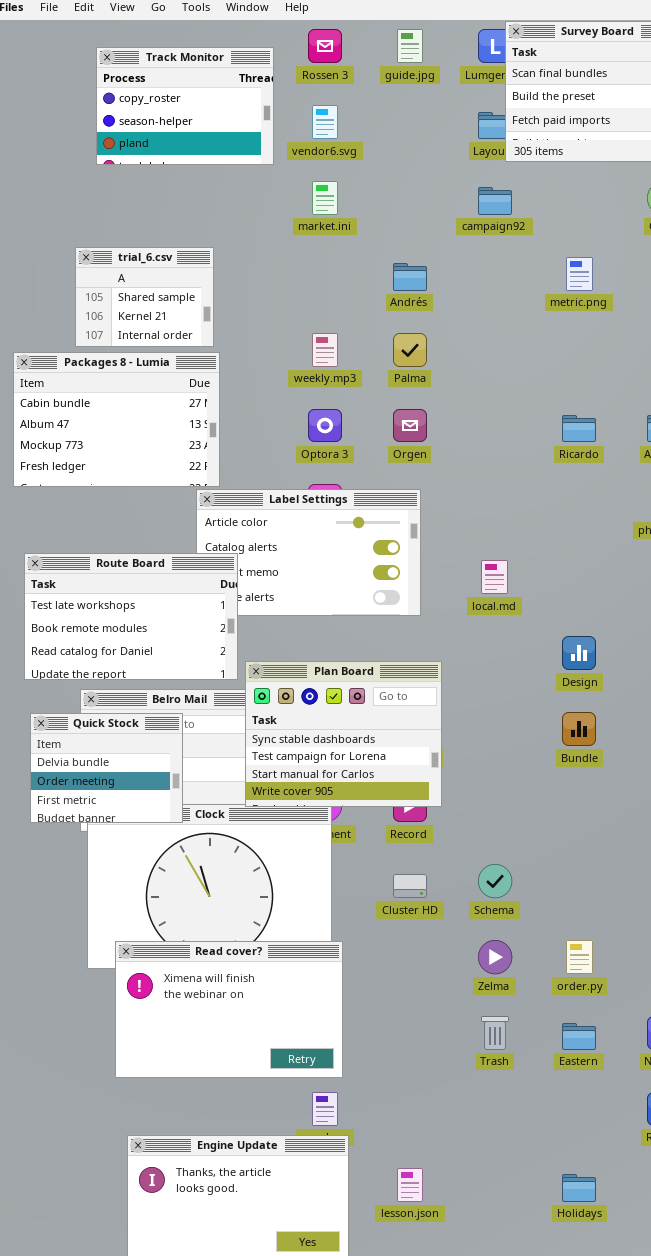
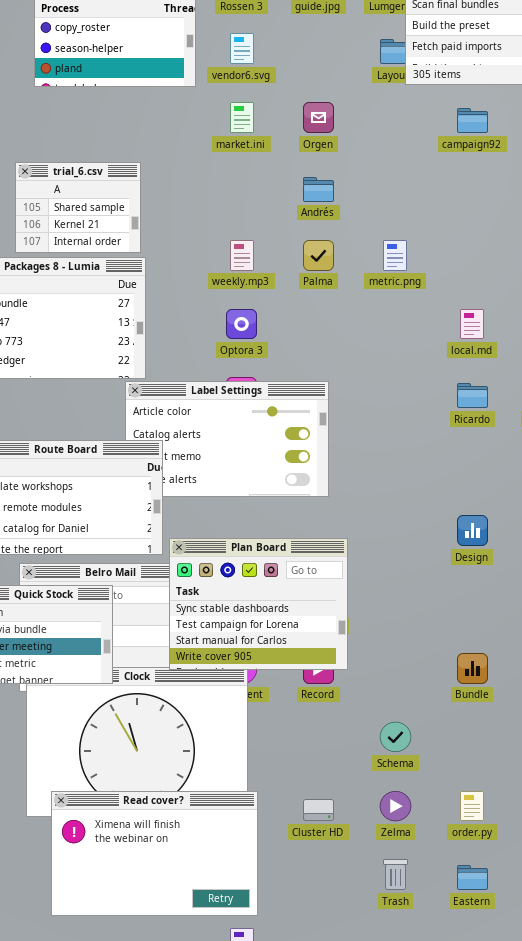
campaign92: [478,187,512,215] -> [457,108,488,133], moved
metric.png: [566,257,593,291] -> [383,240,407,271], moved
Orgen: [393,409,427,442] -> [303,102,334,133], moved
Ricardo: [562,415,596,442] -> [457,383,488,408], moved
local.md: [481,560,508,594] -> [460,309,484,339], moved
Bundle: [562,712,596,746] -> [457,653,488,684], moved
Cluster HD: [393,874,427,898] -> [303,799,334,821], moved

